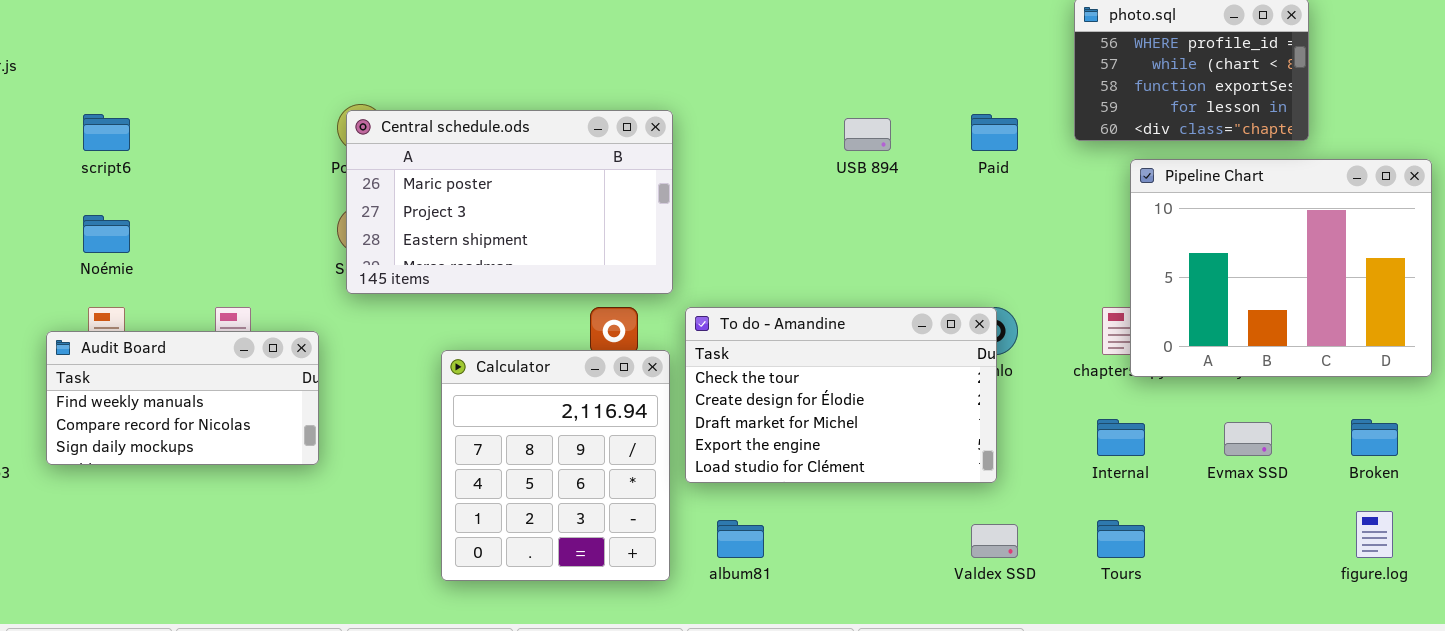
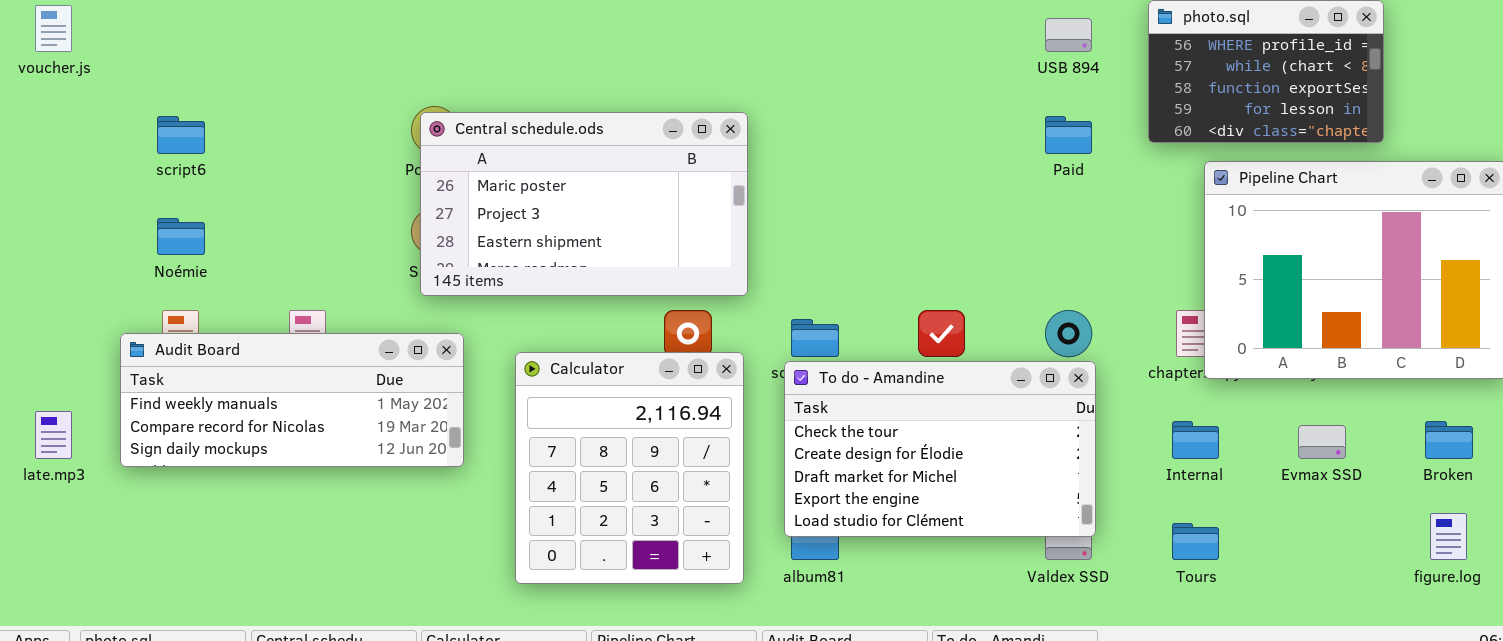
USB 894: [844,118,891,151] -> [1045,18,1092,52], moved
To do - Amandine: [685,307,997,483] -> [784,361,1096,537], moved
Audit Board: [46,331,319,465] -> [120,333,464,467], resized

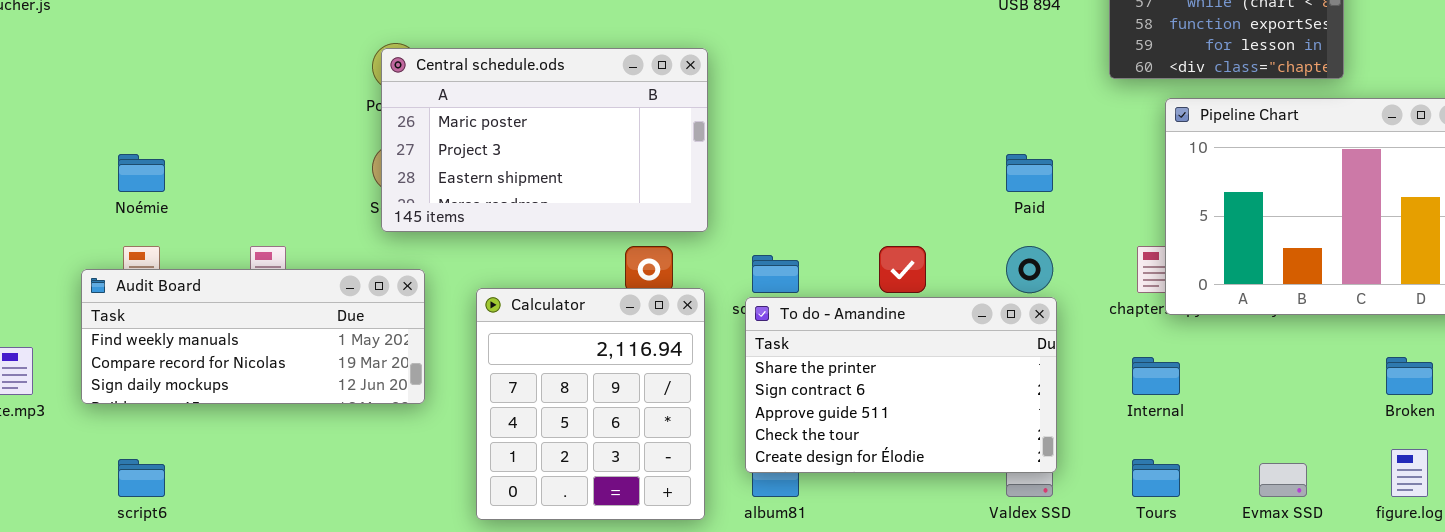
script6: [157,116,205,154] -> [118,459,165,497], moved
Paid: [1045,116,1092,154] -> [1006,154,1053,192], moved
To do - Amandine: [784,361,1096,537] -> [745,297,1057,473], scrolled up 3 rows
Evmax SSD: [1298,425,1346,459] -> [1259,463,1307,497], moved

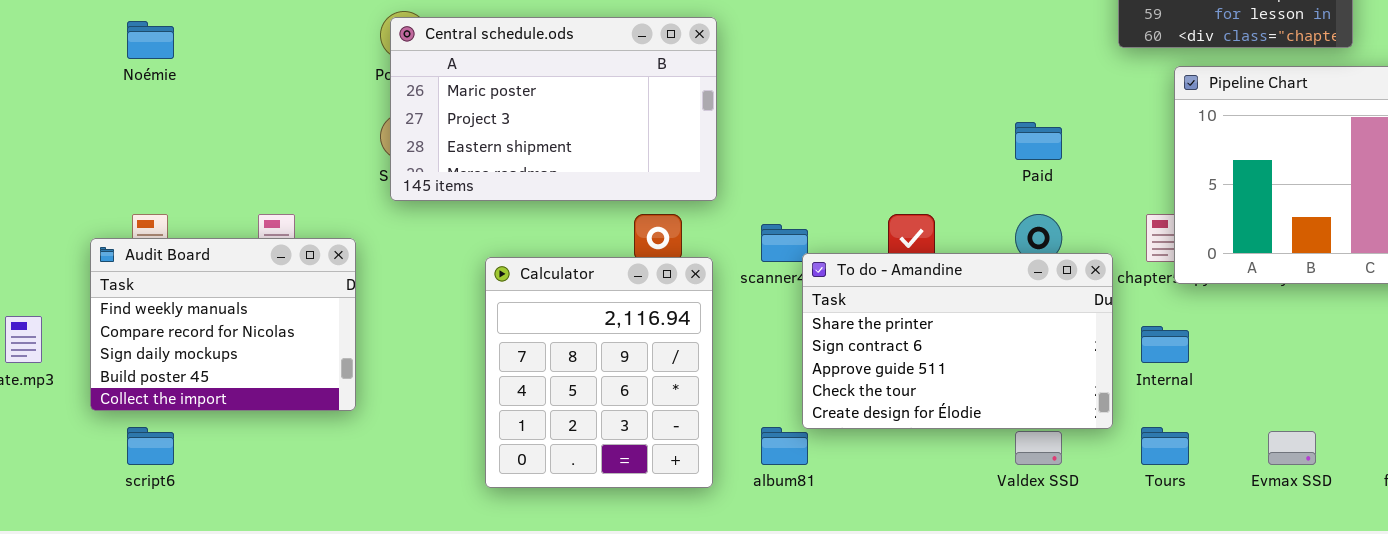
Noémie: [118,154,165,192] -> [127,21,174,59], moved
Audit Board: [81,269,425,404] -> [90,238,356,411], resized
To do - Amandine: [745,297,1057,473] -> [802,253,1113,429], moved

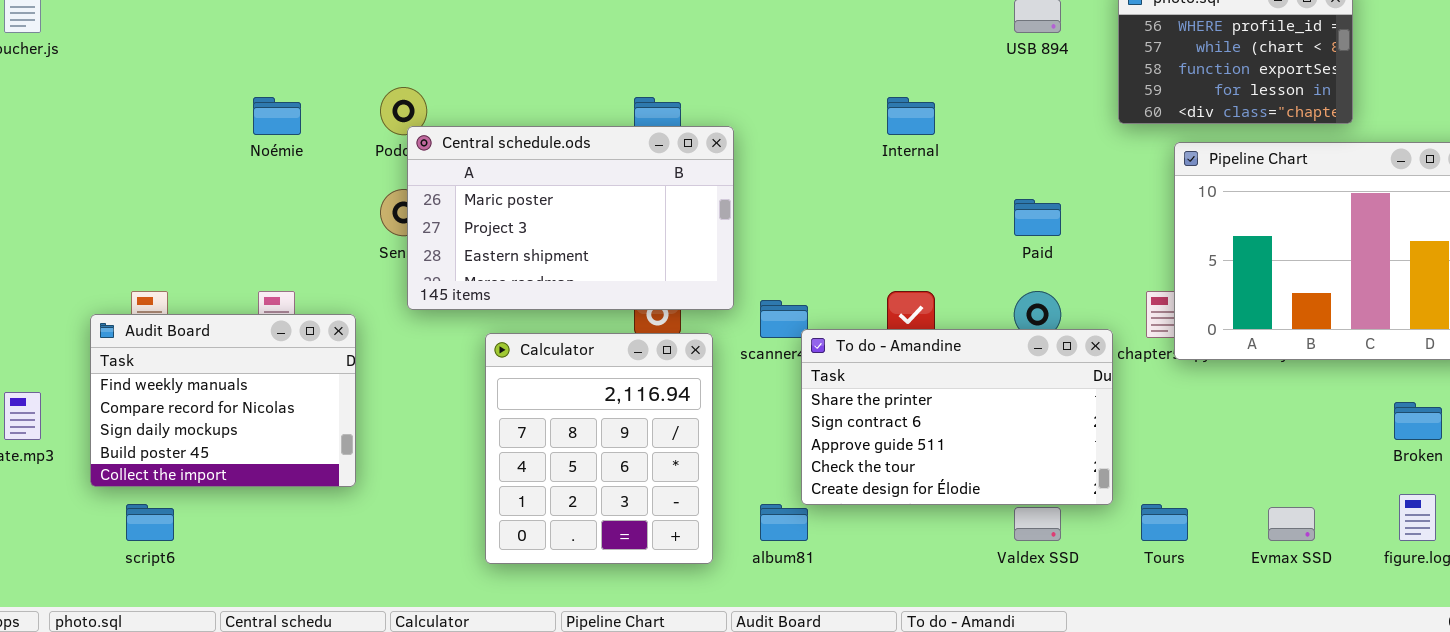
Central schedule.ods: [390,17,717,201] -> [407,126,734,310], moved
Noémie: [127,21,174,59] -> [253,97,301,135], moved
Internal: [1141,326,1189,363] -> [887,97,935,135], moved

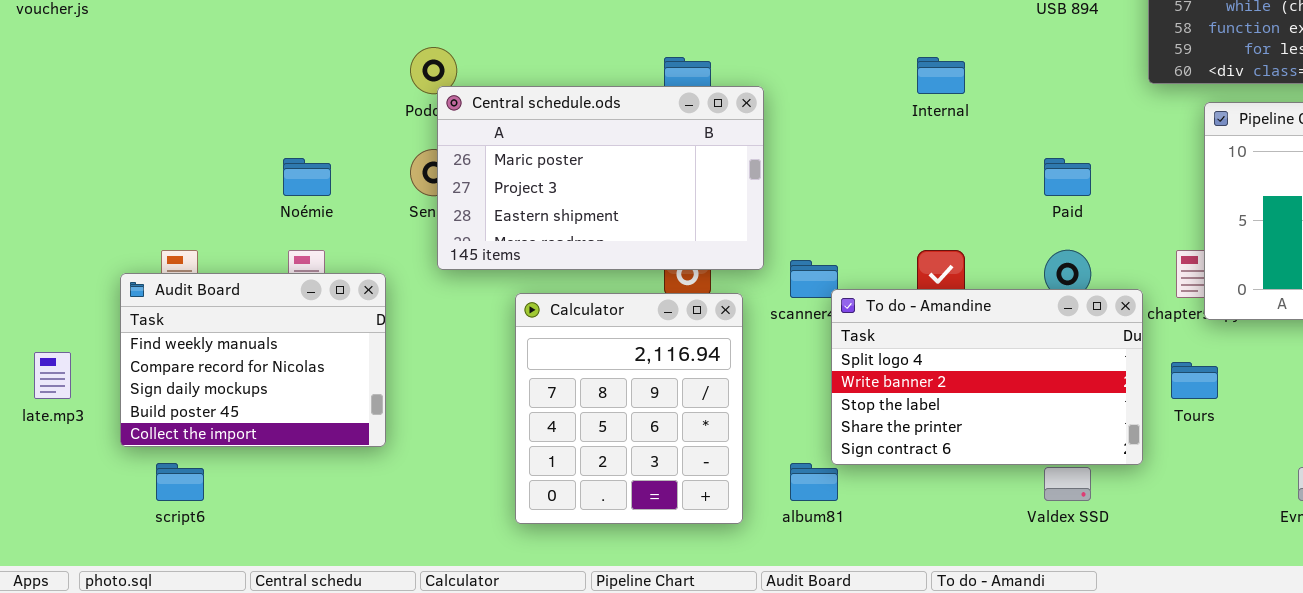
Noémie: [253,97,301,135] -> [283,158,331,196], moved
To do - Amandine: [801,329,1113,505] -> [831,289,1143,465], scrolled up 3 rows
Tours: [1141,504,1188,541] -> [1171,362,1218,399], moved

